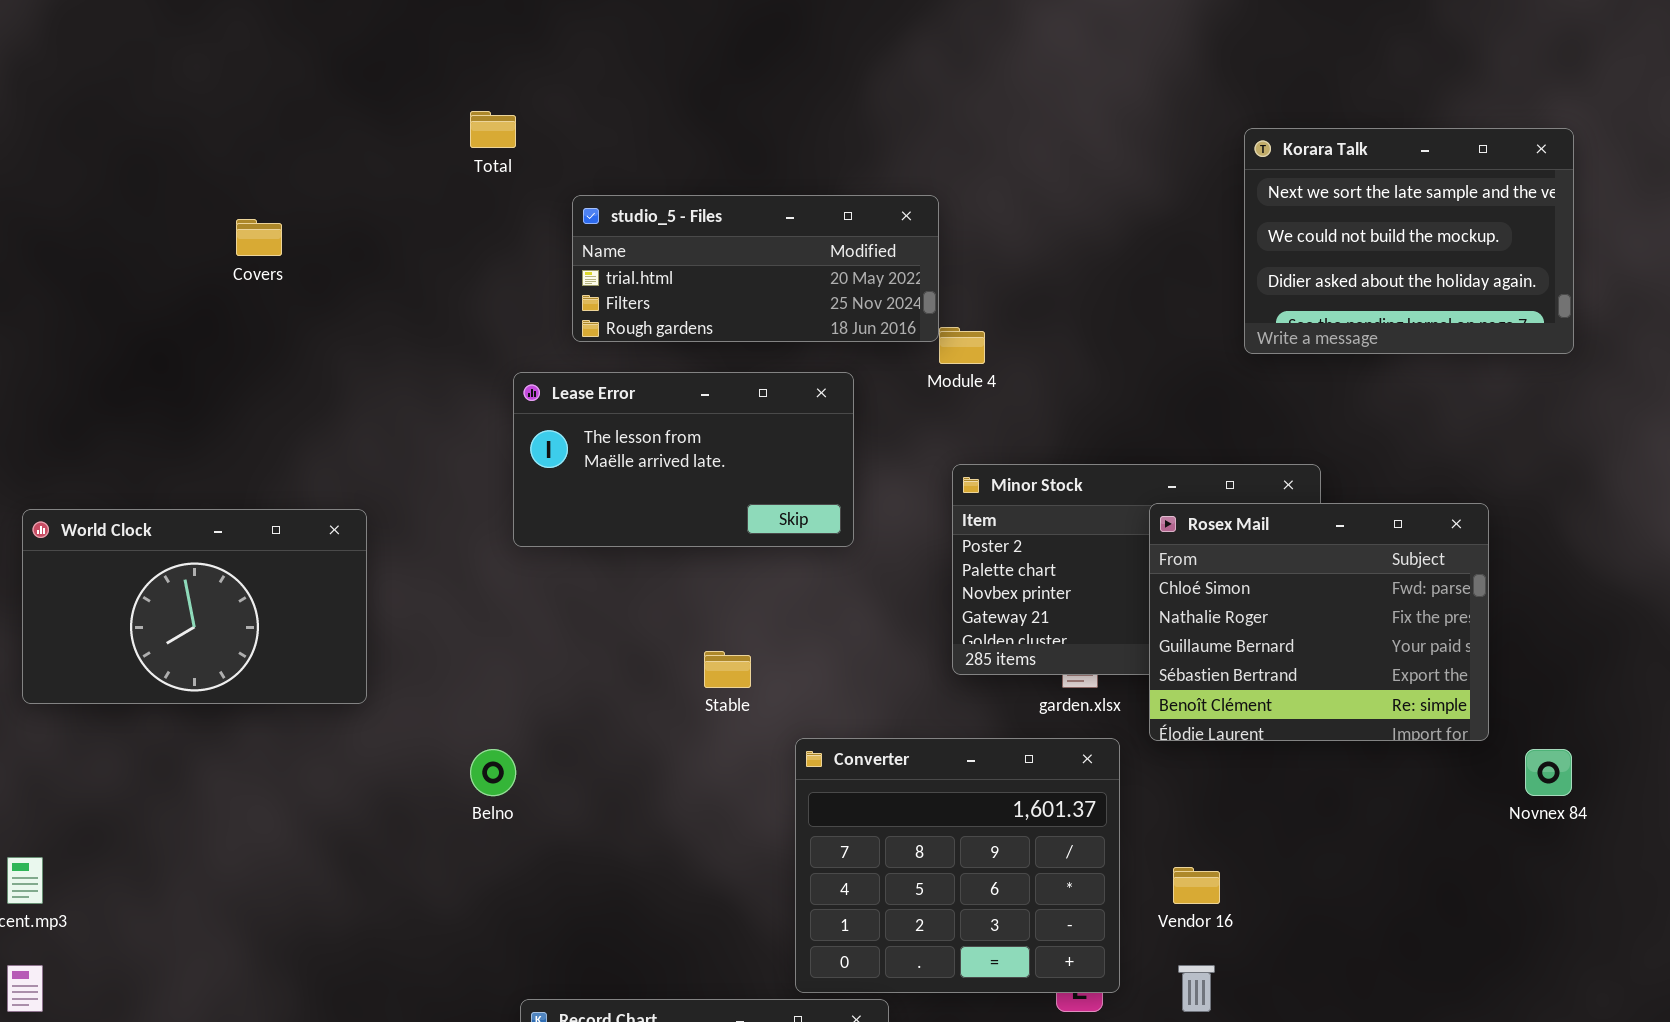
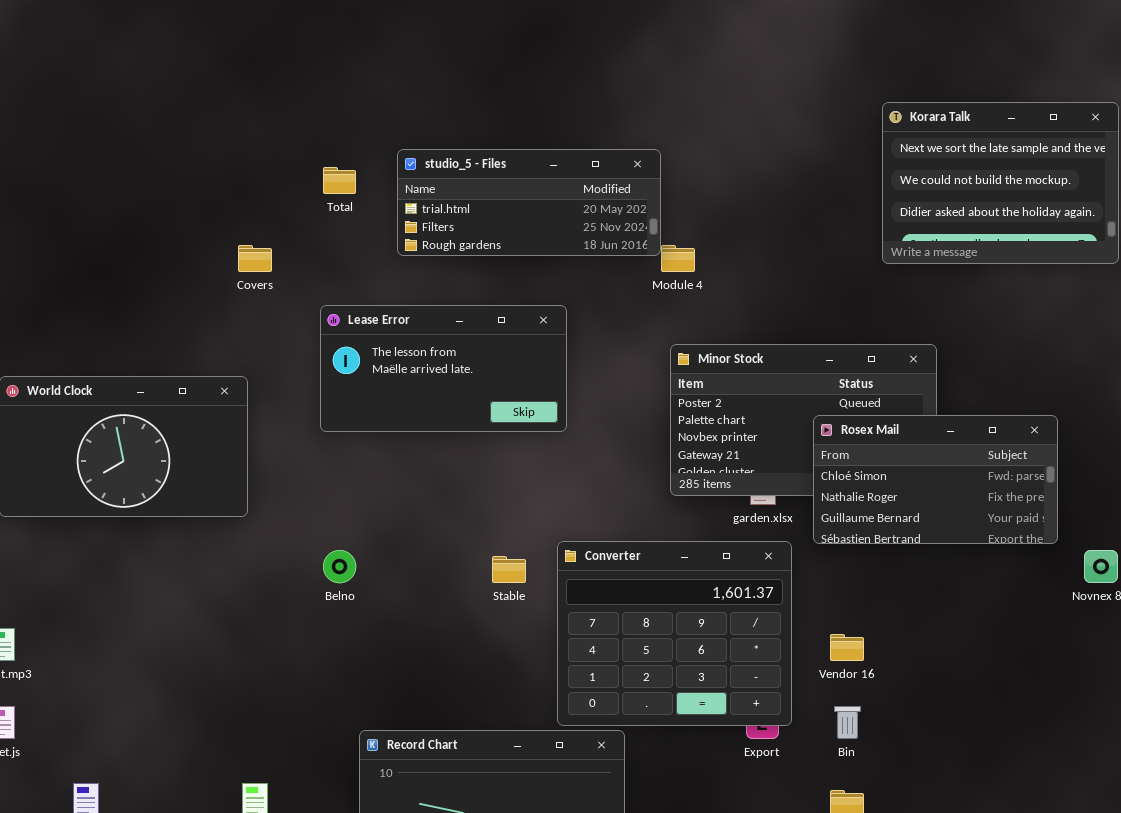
Total: [470,111,516,148] -> [323,167,356,194], moved
Covers: [236,219,282,256] -> [238,245,272,272], moved
Lease Error: [513,372,854,547] -> [320,305,567,432], moved
Rosex Mail: [1149,503,1489,741] -> [813,415,1058,544], resized
Stable: [704,651,751,688] -> [492,556,526,583], moved

